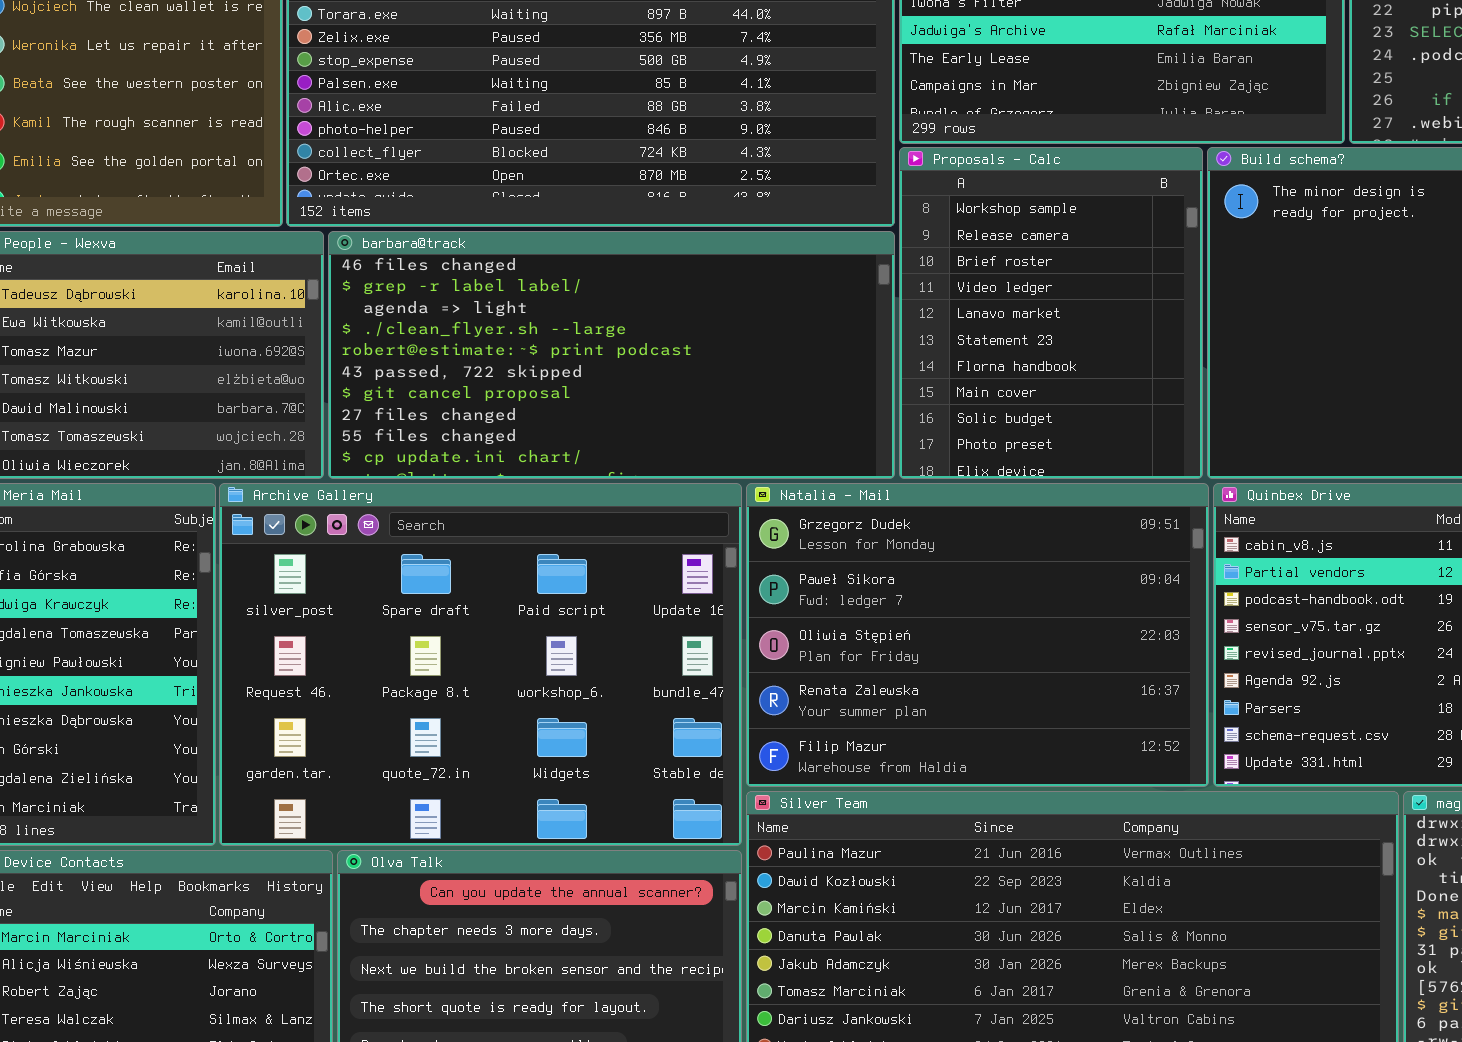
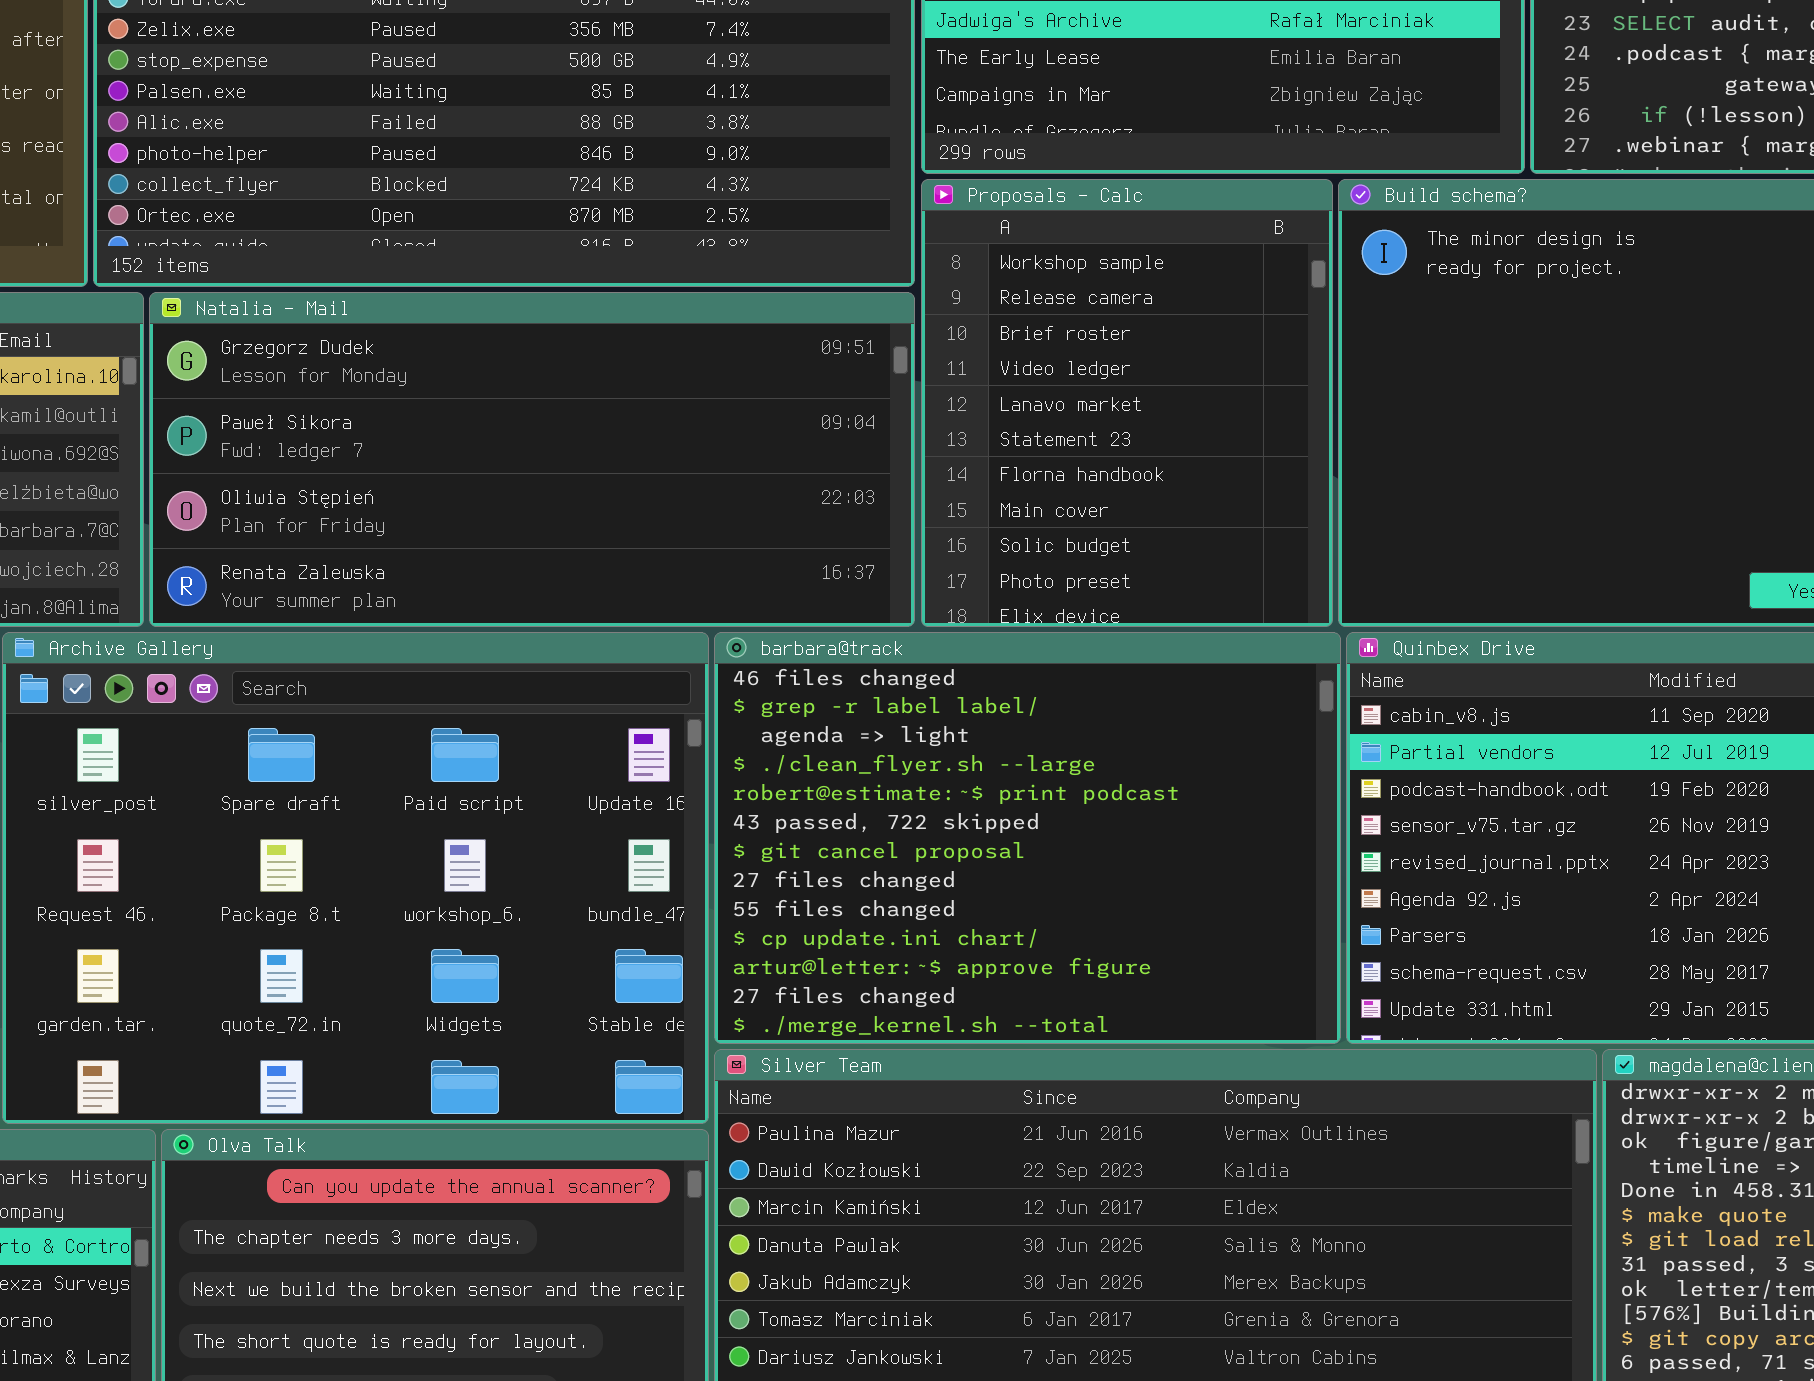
barbara@track: [328,231,895,479] -> [714,632,1341,1044], moved, resized
Natalia - Mail: [746,483,1209,787] -> [149,292,915,627], moved, resized

